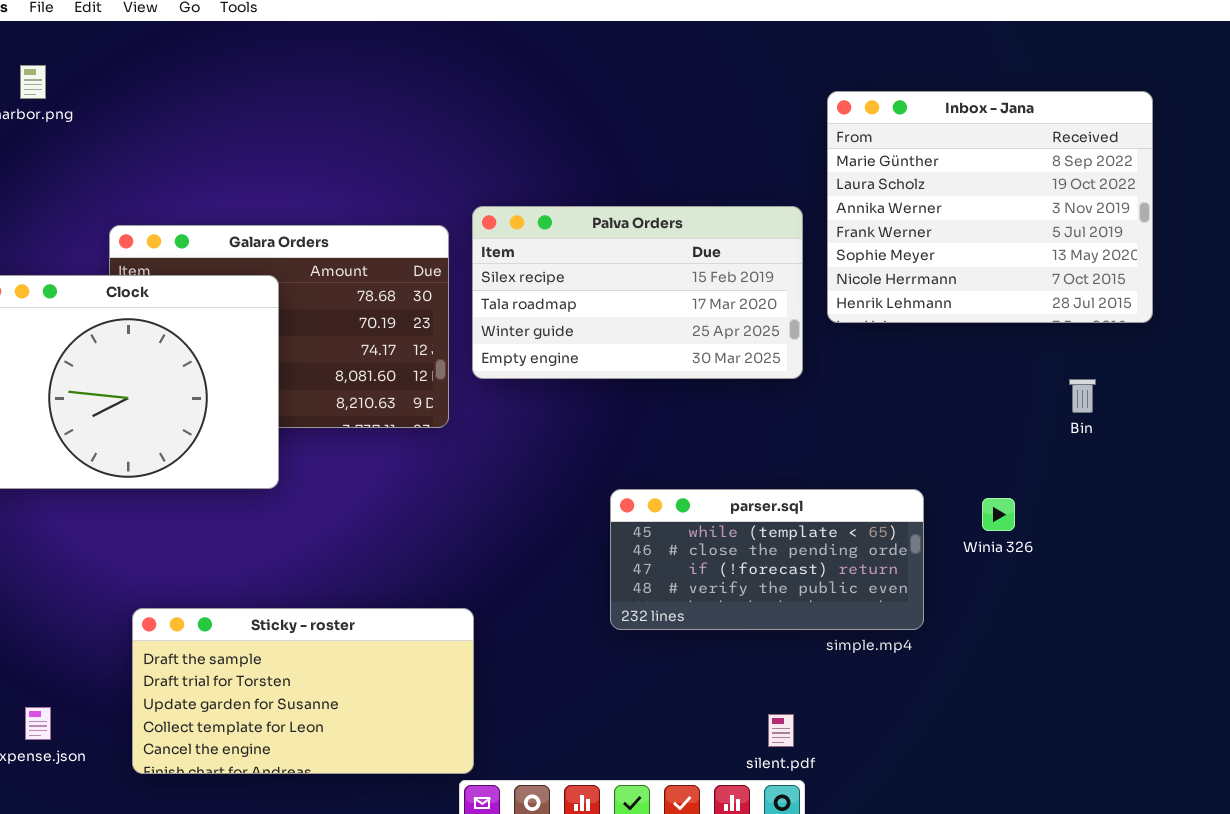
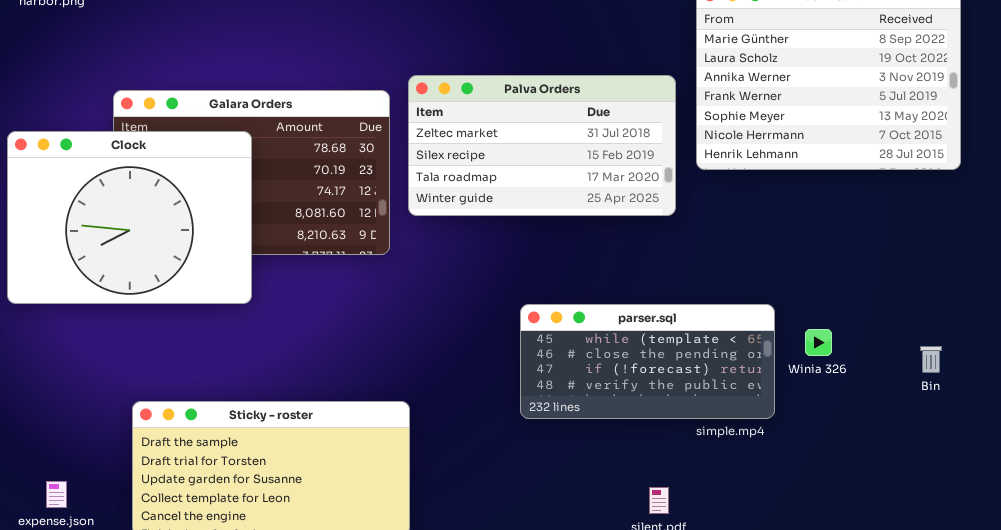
Palva Orders: [472,206,803,379] -> [408,75,676,216], scrolled up 1 row
Bin: [1069,379,1096,413] -> [920,346,942,373], moved
Winia 326: [982,498,1015,531] -> [805,329,832,356], moved

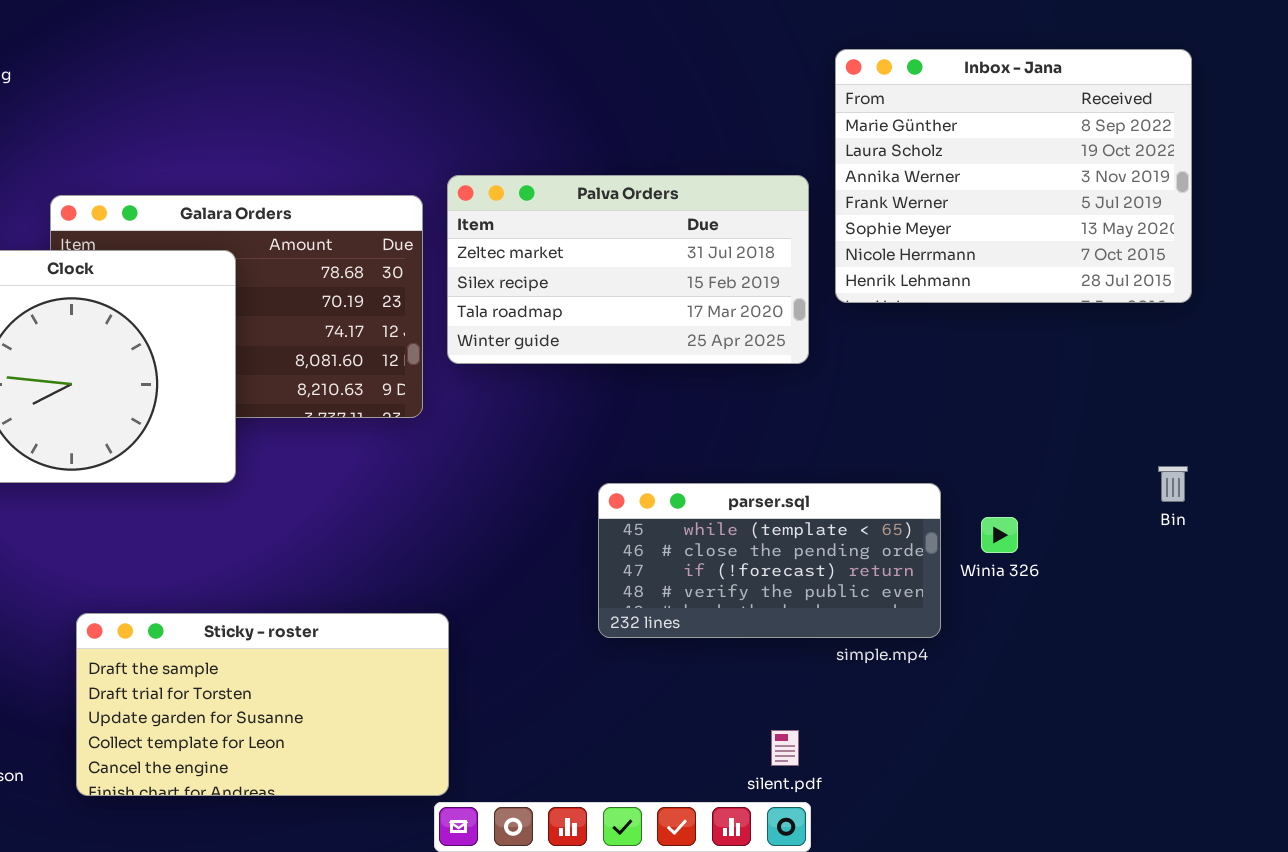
Bin: [920,346,942,373] -> [1158,466,1188,502], moved

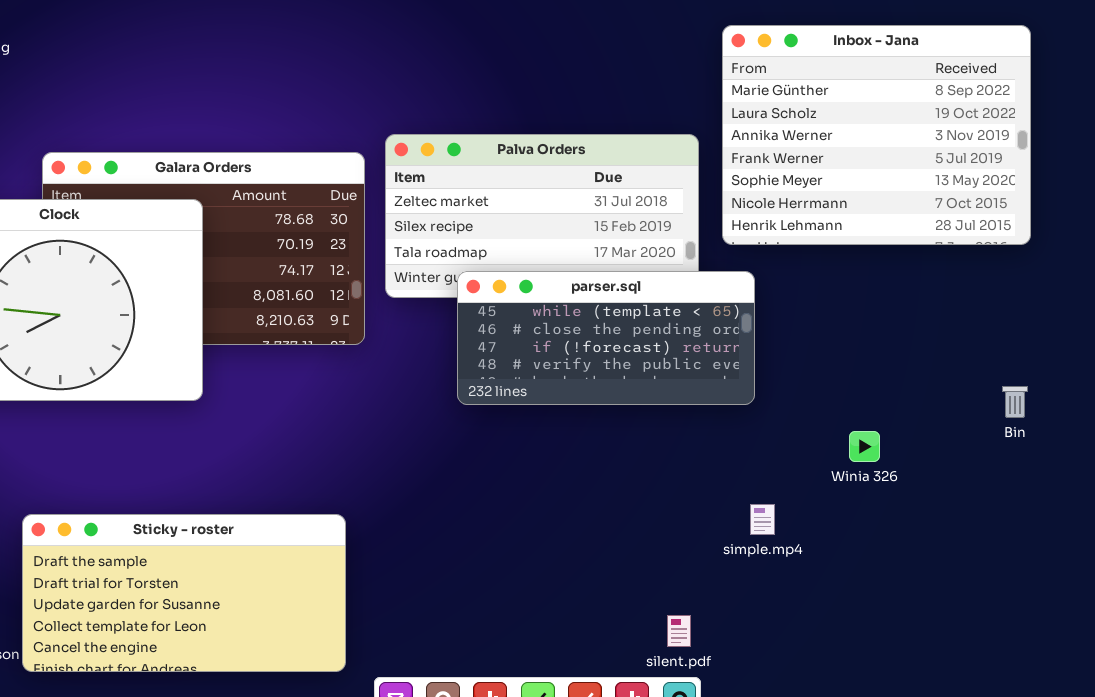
parser.sql: [598,483,941,638] -> [457,271,755,405], moved
Sticky - roster: [76,613,449,796] -> [22,514,346,672], moved

